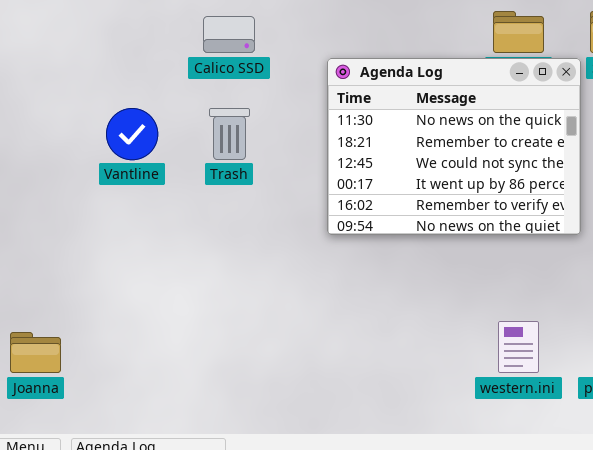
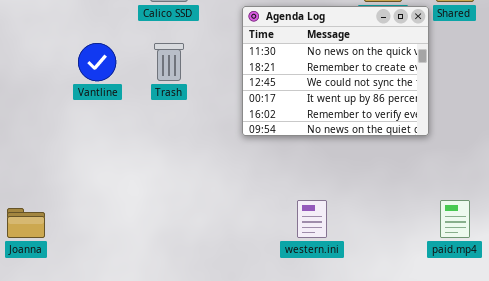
western.ini: [498,321,539,373] -> [297,200,327,238], moved

